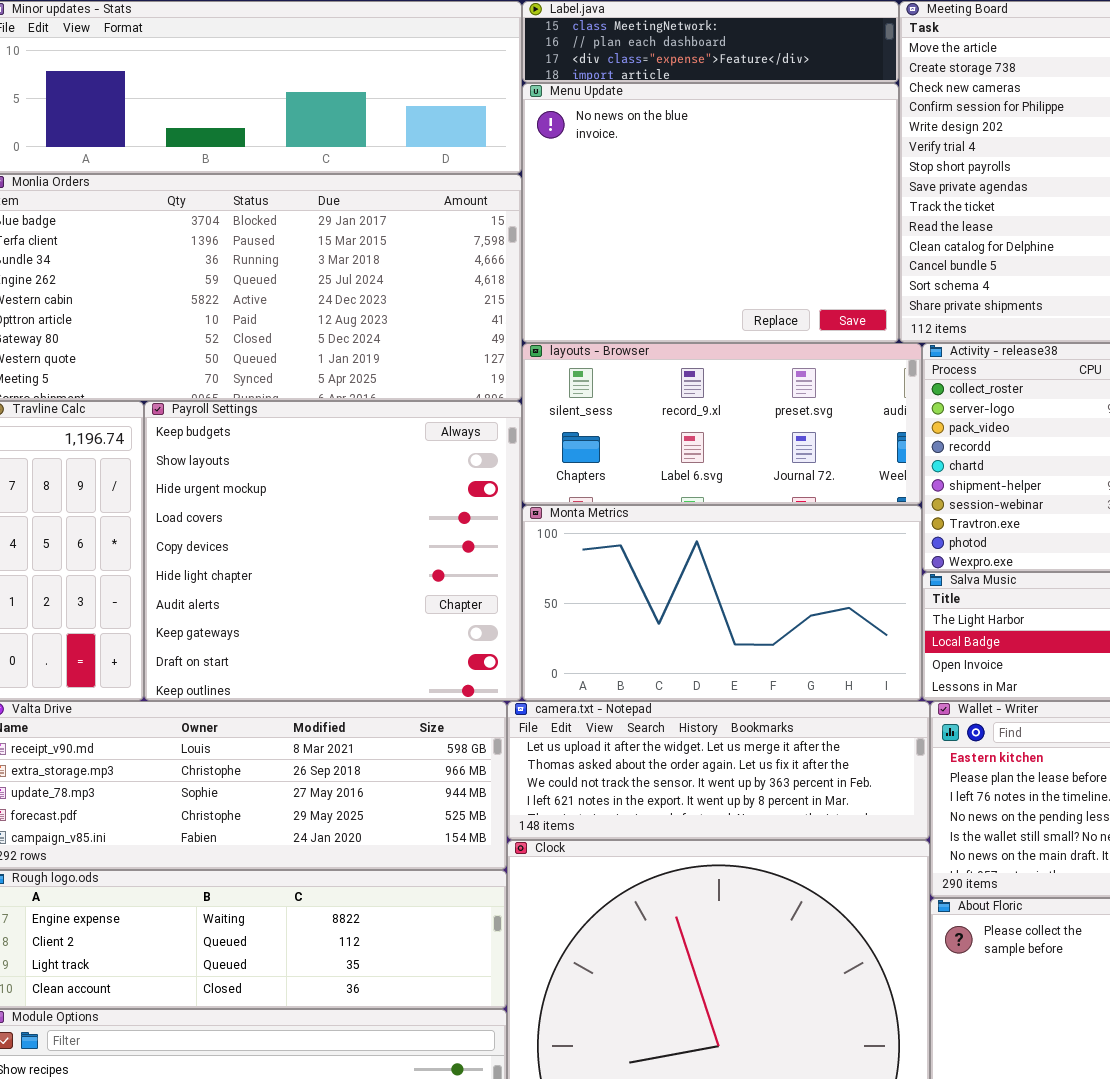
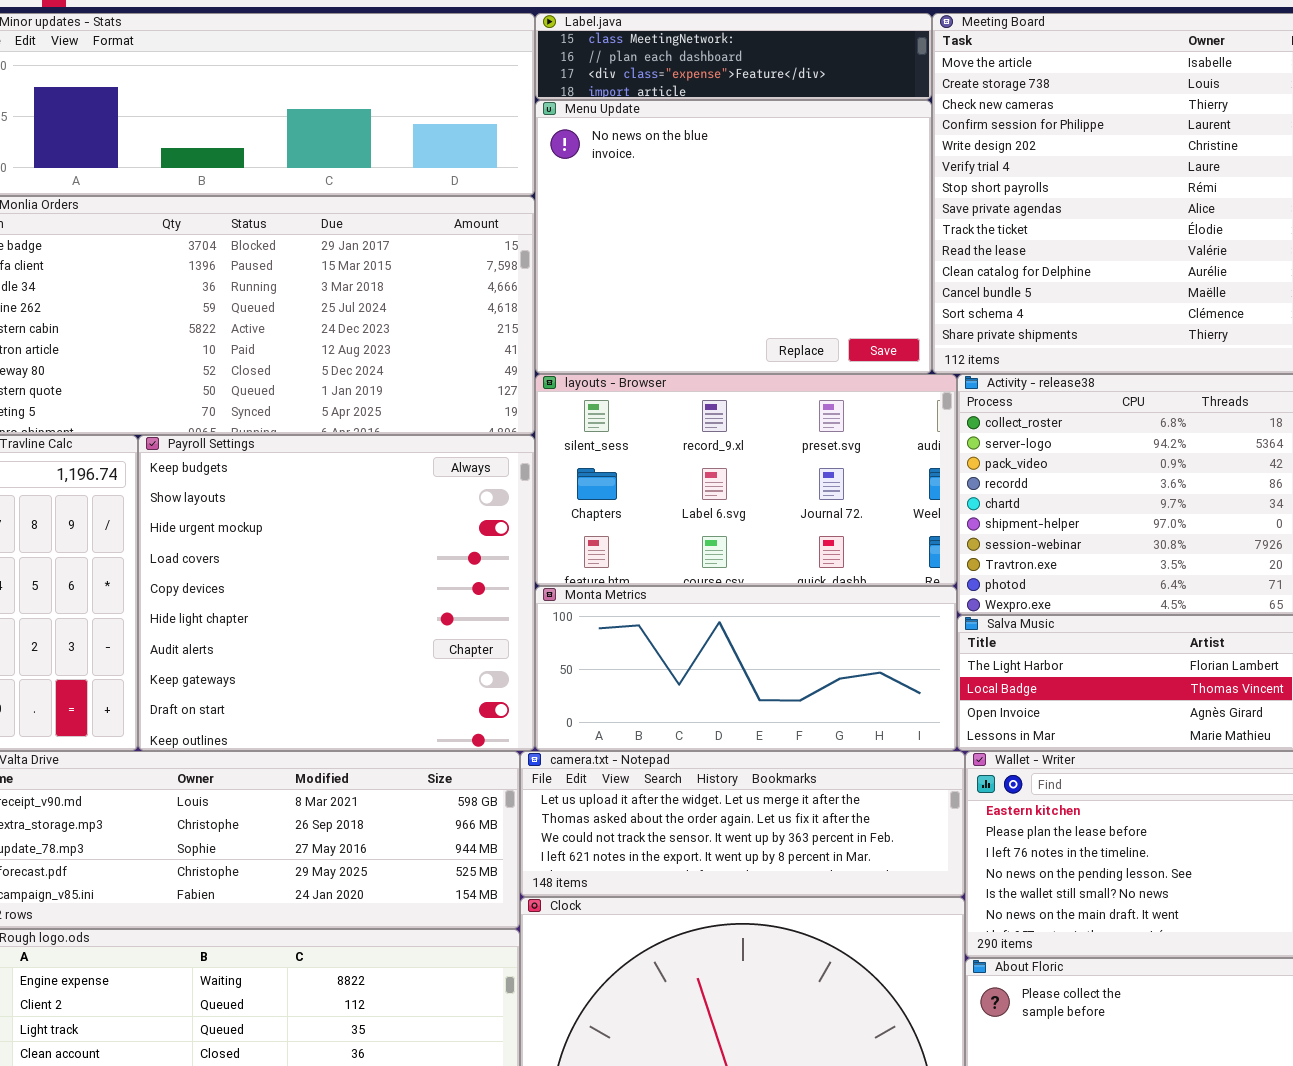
layouts - Browser: [522,343,922,505] -> [535,374,957,586], resized
Monta Metrics: [522,505,922,701] -> [535,586,957,751], resized

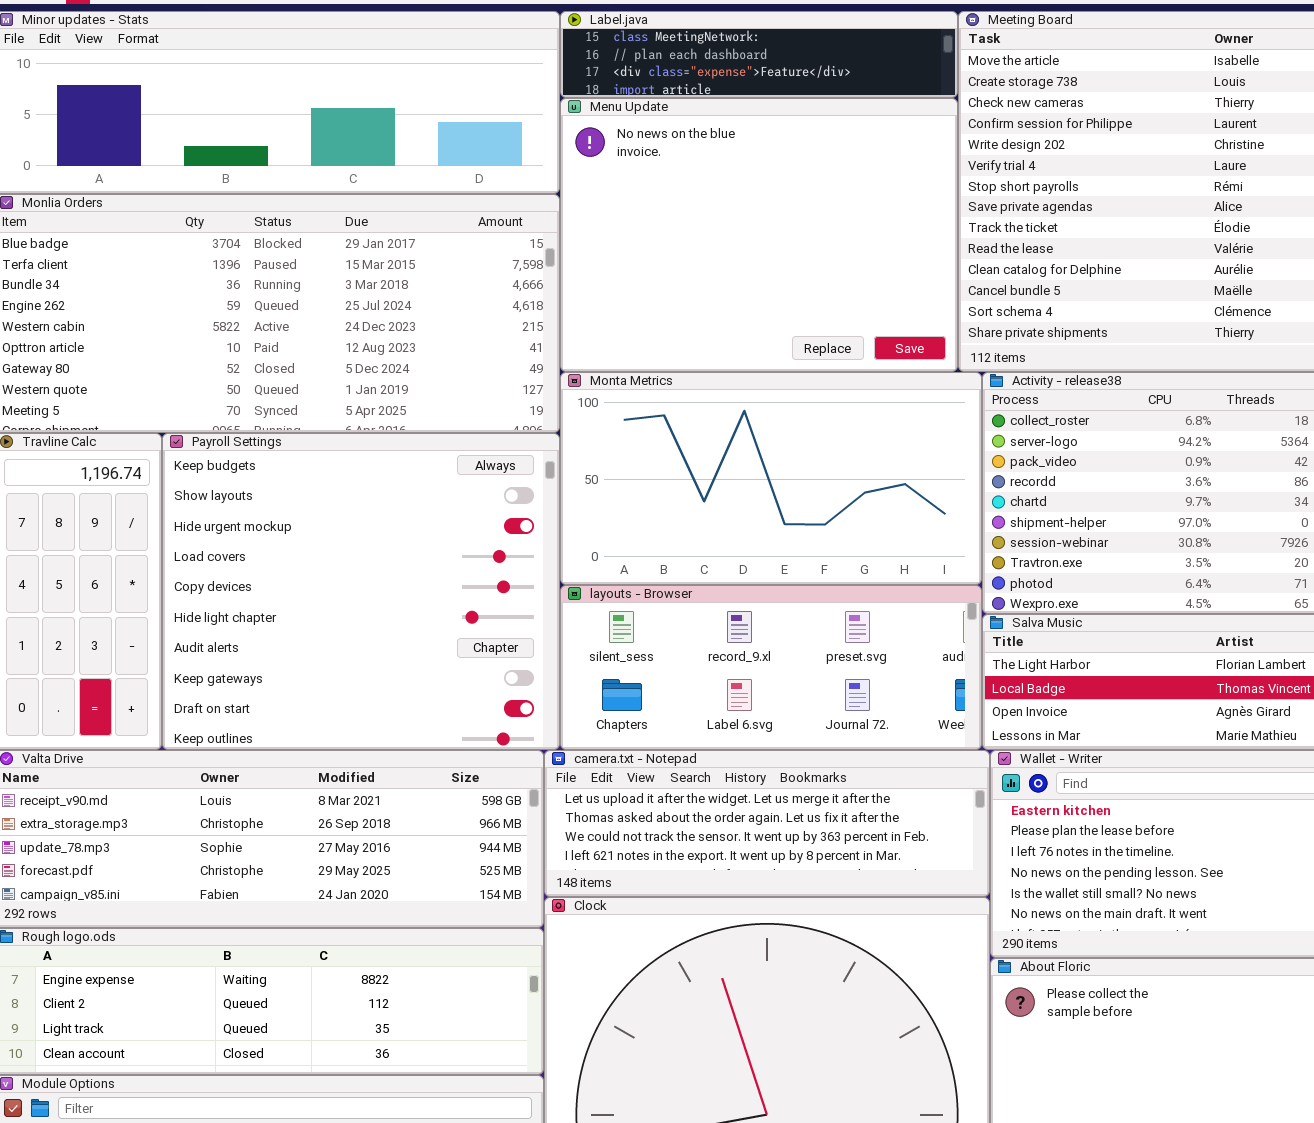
layouts - Browser: [535,374,957,586] -> [560,585,982,750], moved, resized
Monta Metrics: [535,586,957,751] -> [560,372,982,585], moved, resized

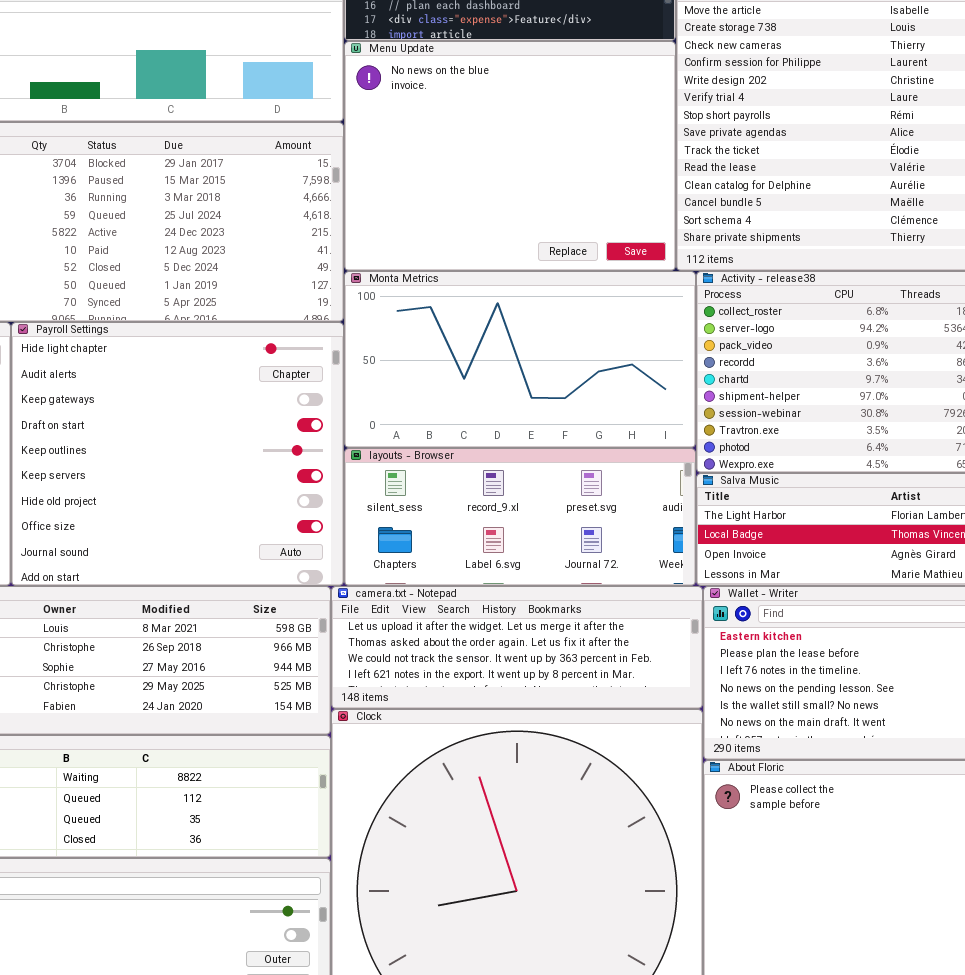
Payroll Settings: [162,433,560,750] -> [11,322,344,586], scrolled down 5 rows

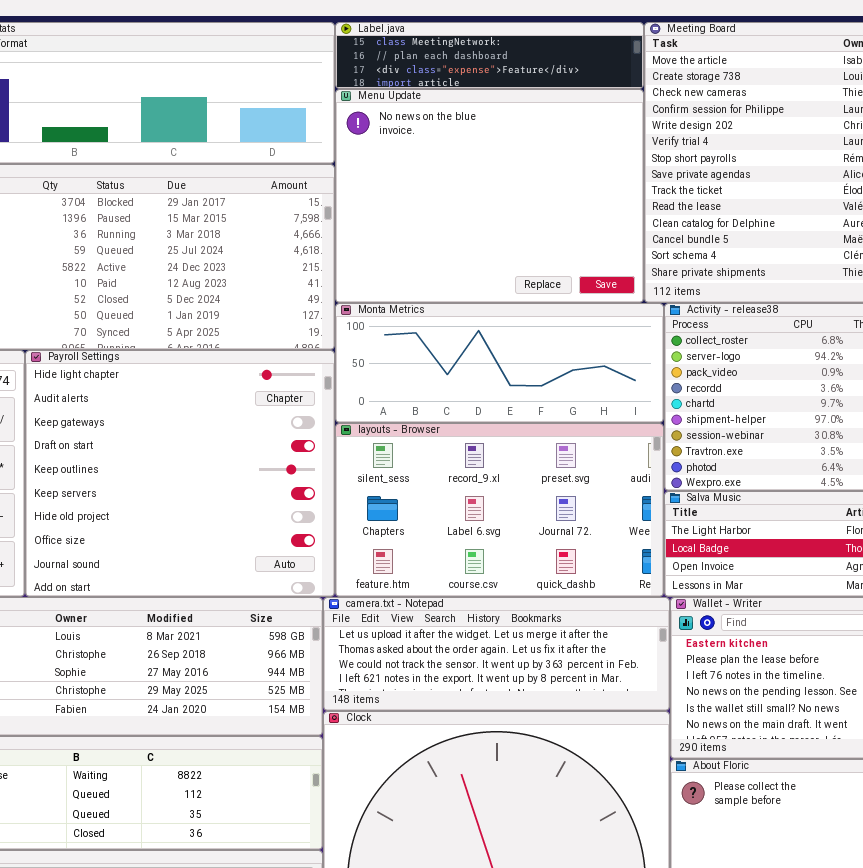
Monta Metrics: [344,271,696,448] -> [335,303,664,423], resized
layouts - Browser: [344,448,696,586] -> [335,423,664,597], resized

